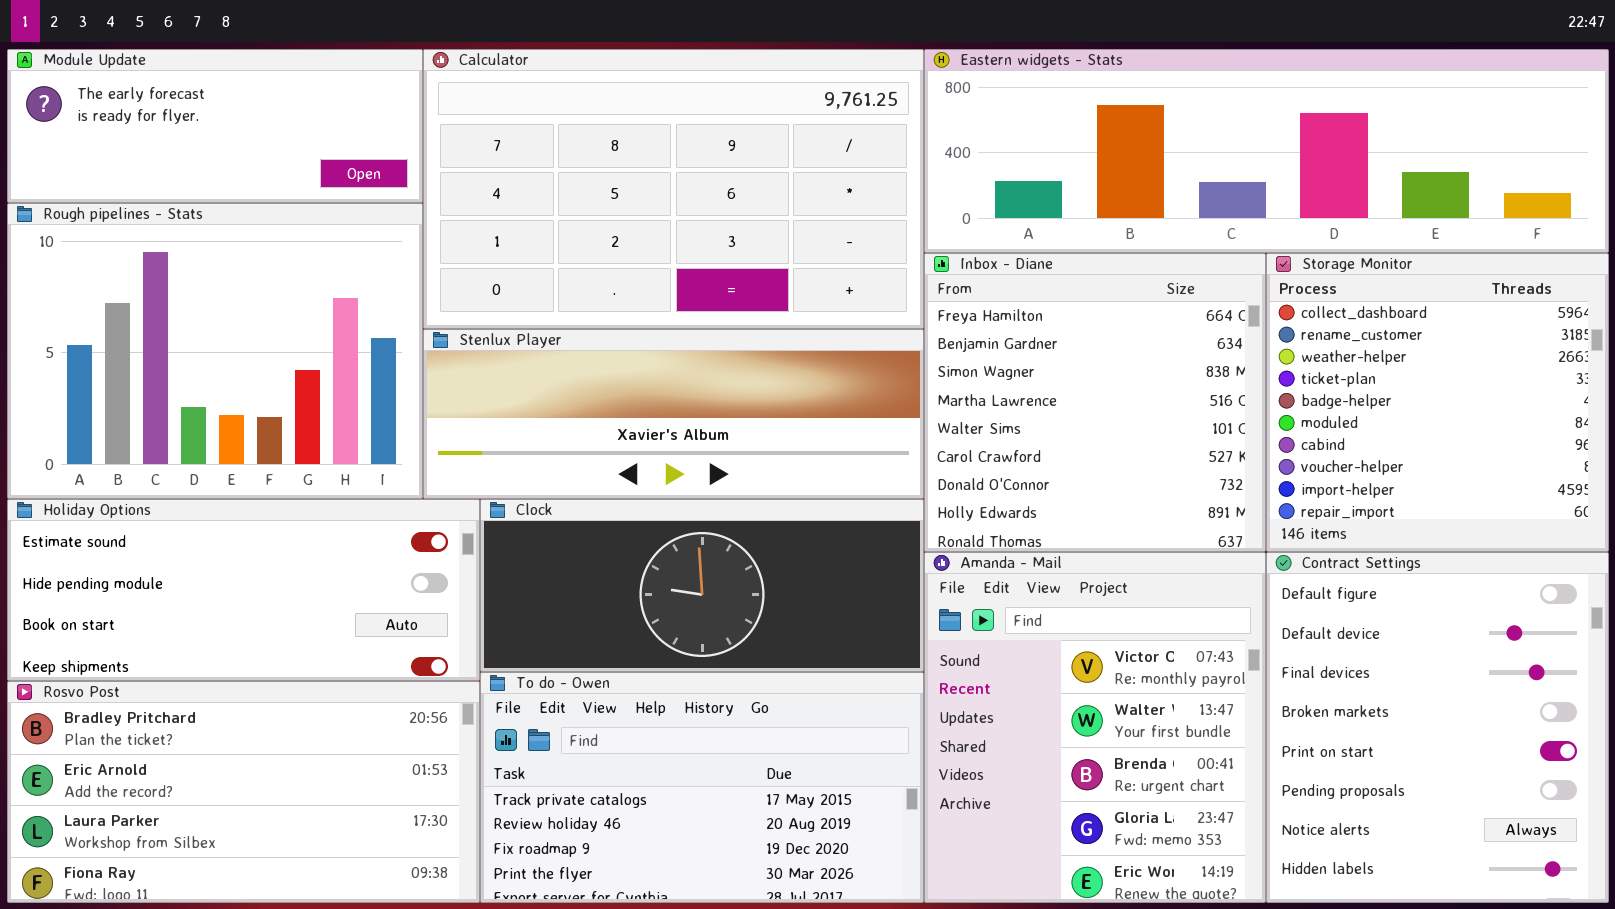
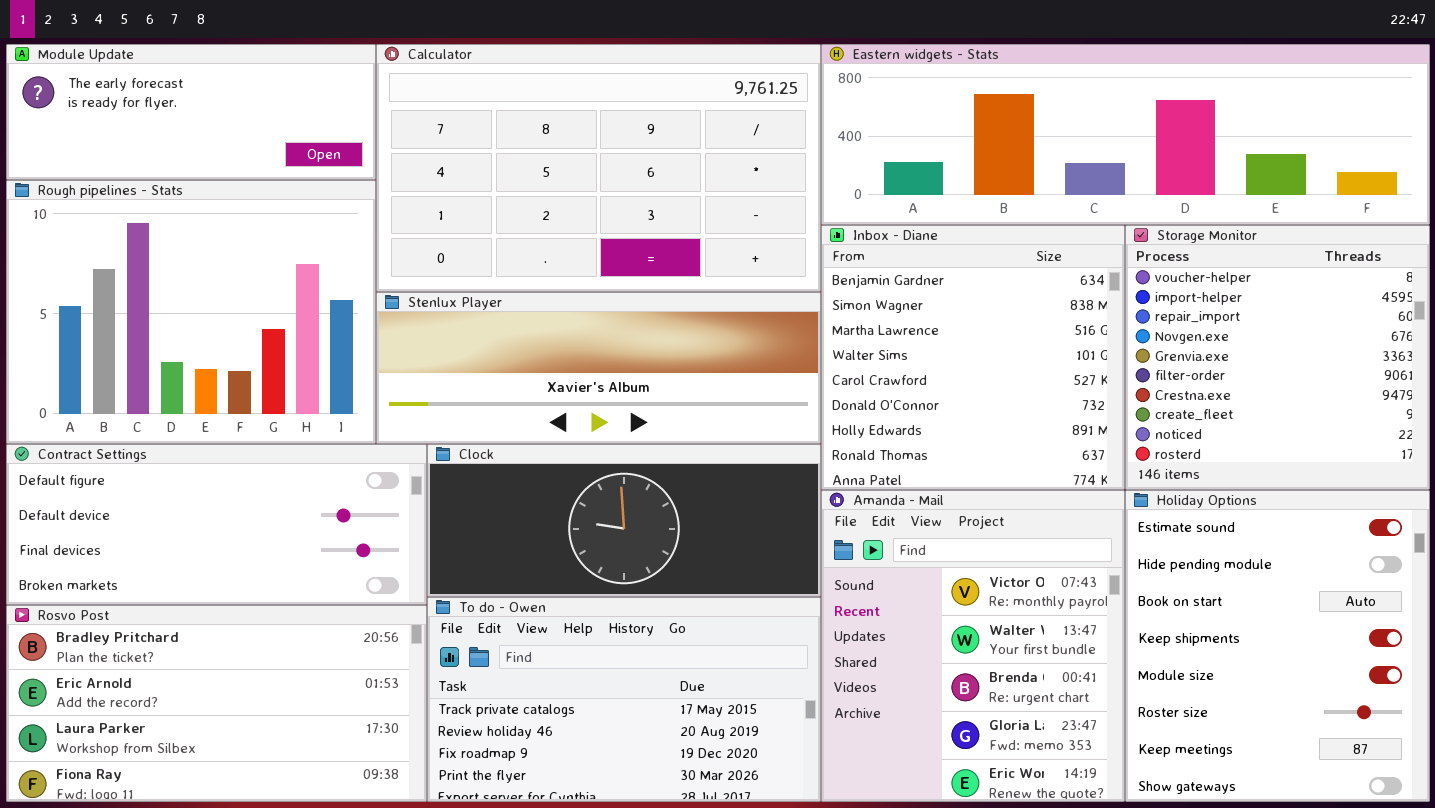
Inbox - Diane: [924,253,1266,552] -> [821,225,1125,490], scrolled down 1 row
Storage Monitor: [1266,253,1609,552] -> [1125,225,1430,490], scrolled down 7 rows
Holiday Options: [7,499,480,681] -> [1125,490,1430,802], moved, resized
Contract Settings: [1266,552,1609,903] -> [6,444,427,605], moved, resized

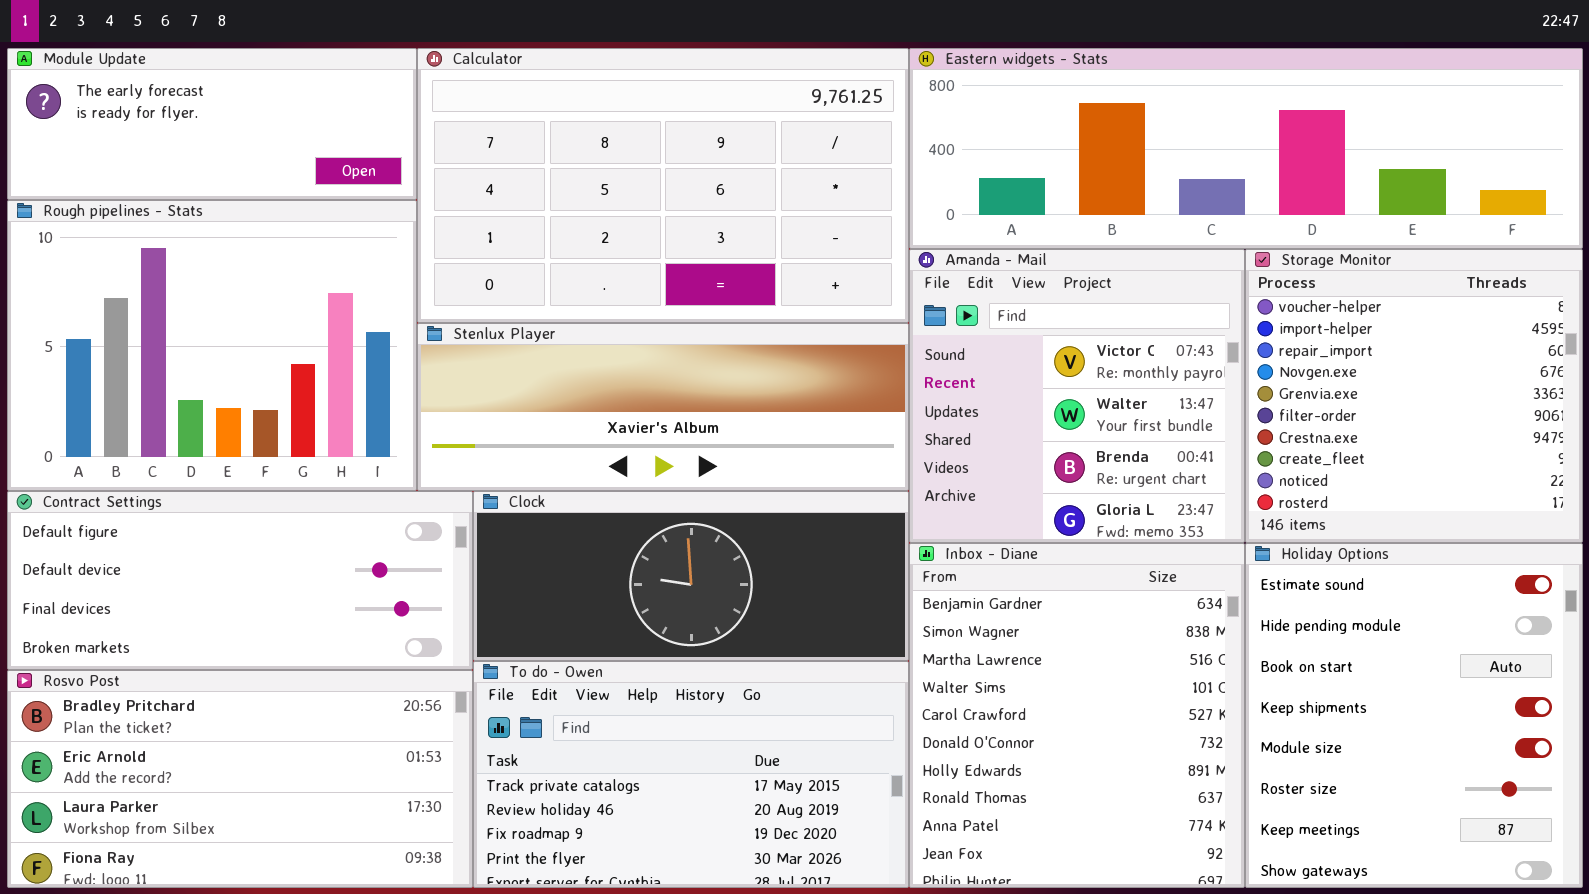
Inbox - Diane: [821,225,1125,490] -> [909,543,1245,888], moved, resized
Amanda - Mail: [821,490,1125,802] -> [909,249,1245,543], moved, resized

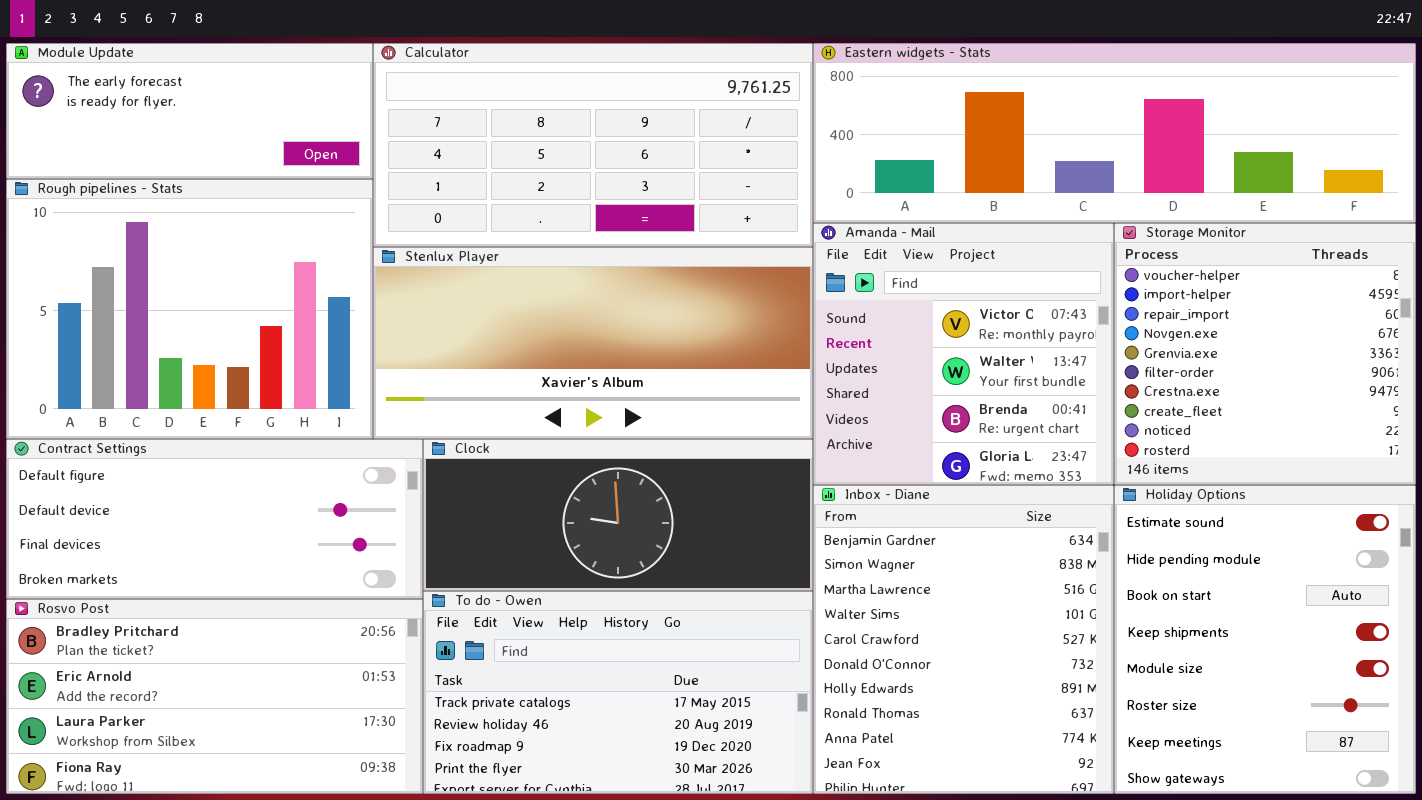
Calculator: [417,48,909,323] -> [373,43,813,247], resized
Stenlux Player: [417,323,909,491] -> [373,247,813,439], resized

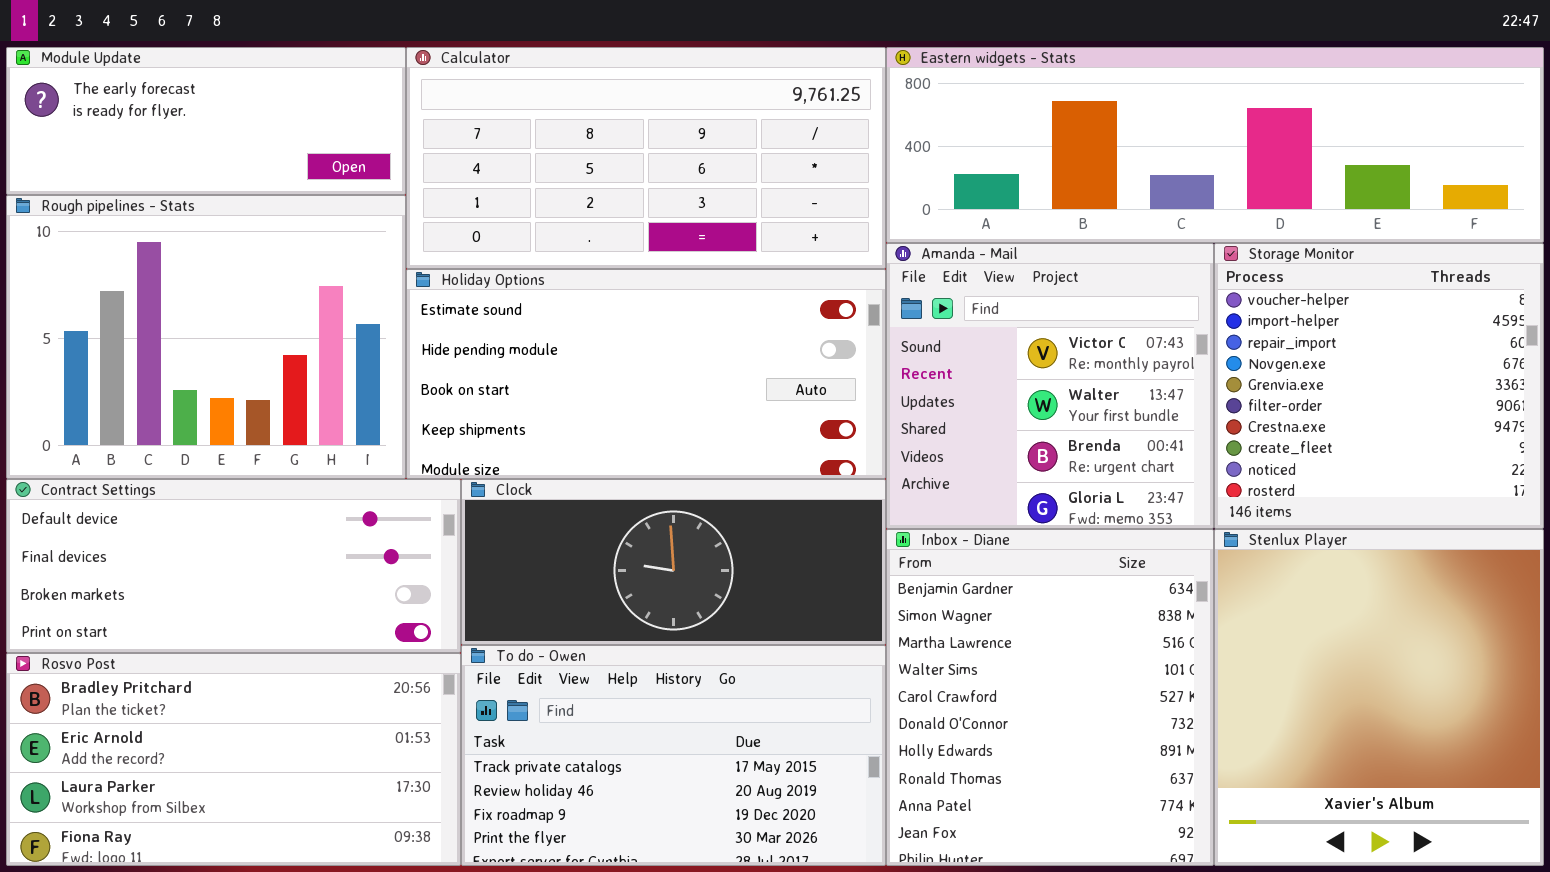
Stenlux Player: [373,247,813,439] -> [1214,529,1544,866], moved, resized
Contract Settings: [6,439,423,599] -> [6,479,461,653], scrolled down 1 row
Holiday Options: [1114,485,1416,794] -> [406,269,886,479], moved, resized

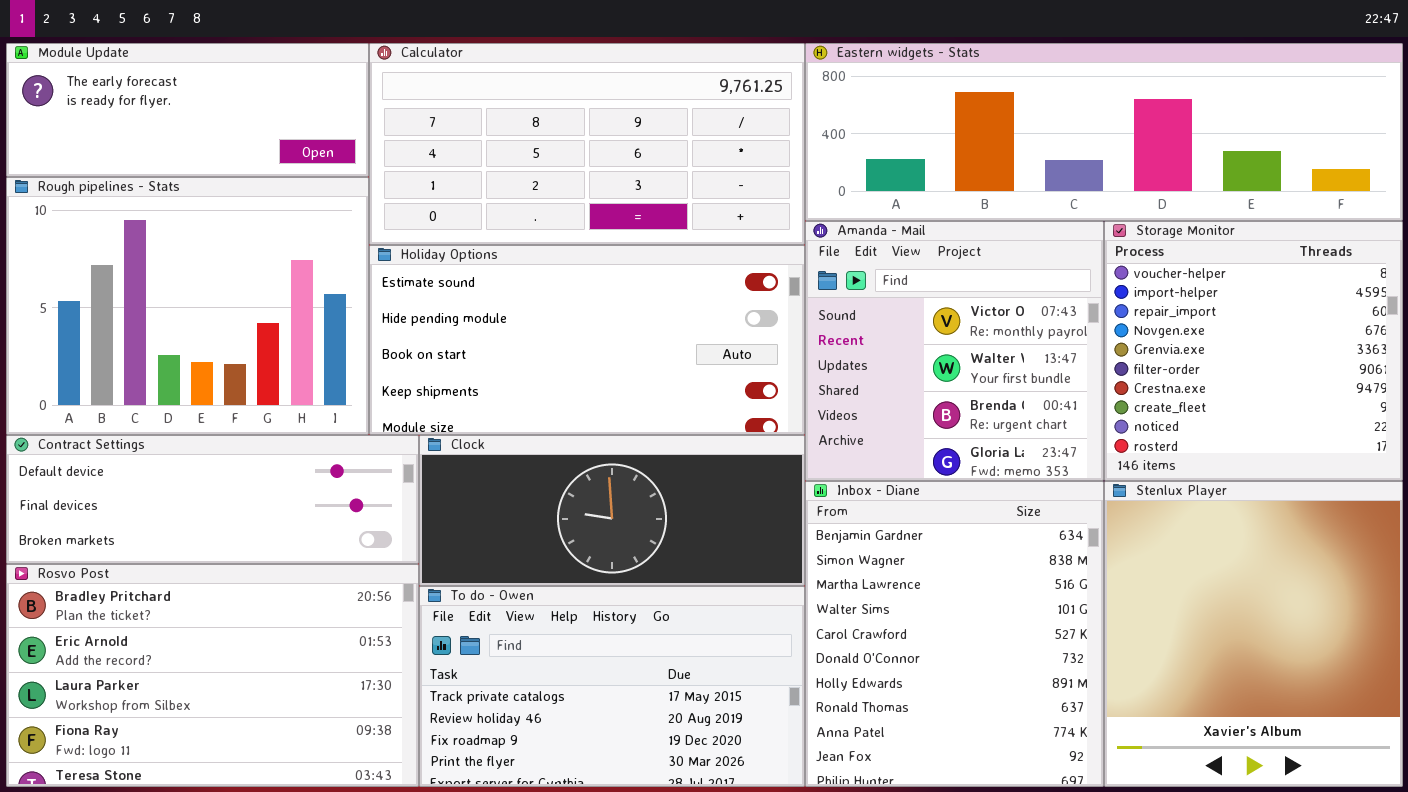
Contract Settings: [6,479,461,653] -> [6,435,419,564], resized
Rosvo Post: [6,653,461,866] -> [6,564,419,787], resized

